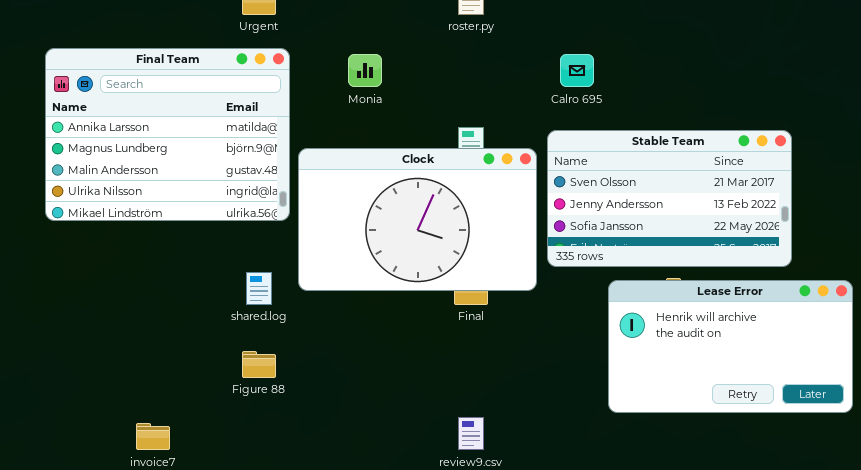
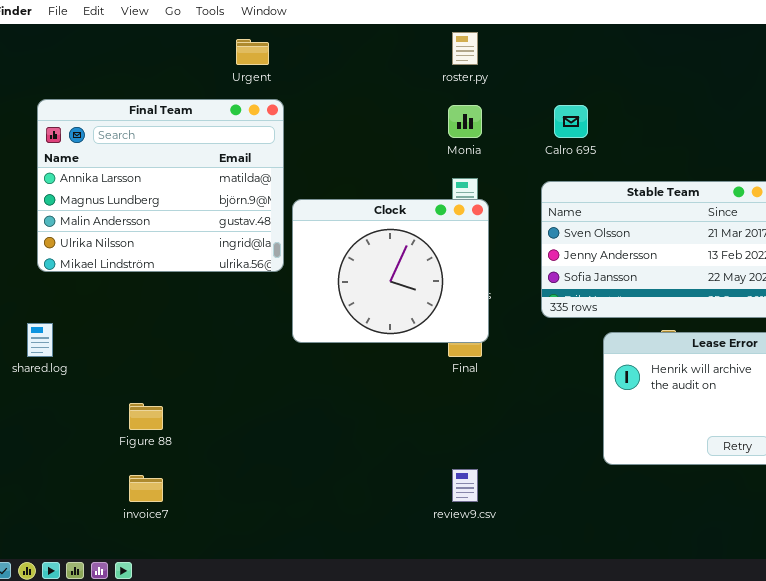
Monia: [348,54,382,87] -> [448,105,482,138], moved
Clock: [298,148,537,291] -> [292,199,489,343], resized
shared.log: [246,272,272,305] -> [27,323,53,357], moved
Figure 88: [242,351,276,378] -> [129,403,163,430], moved

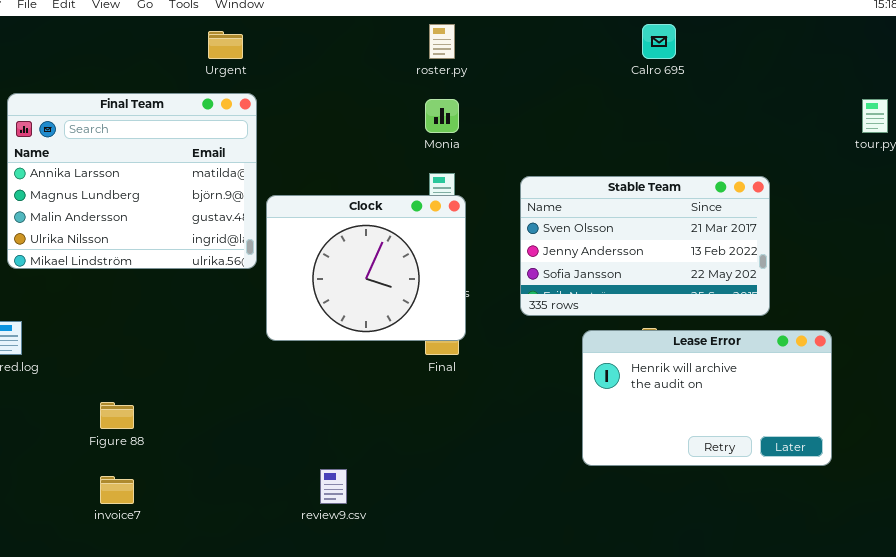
Calro 695: [554,105,588,138] -> [642,24,676,59], moved
review9.csv: [452,469,478,502] -> [320,469,347,504], moved

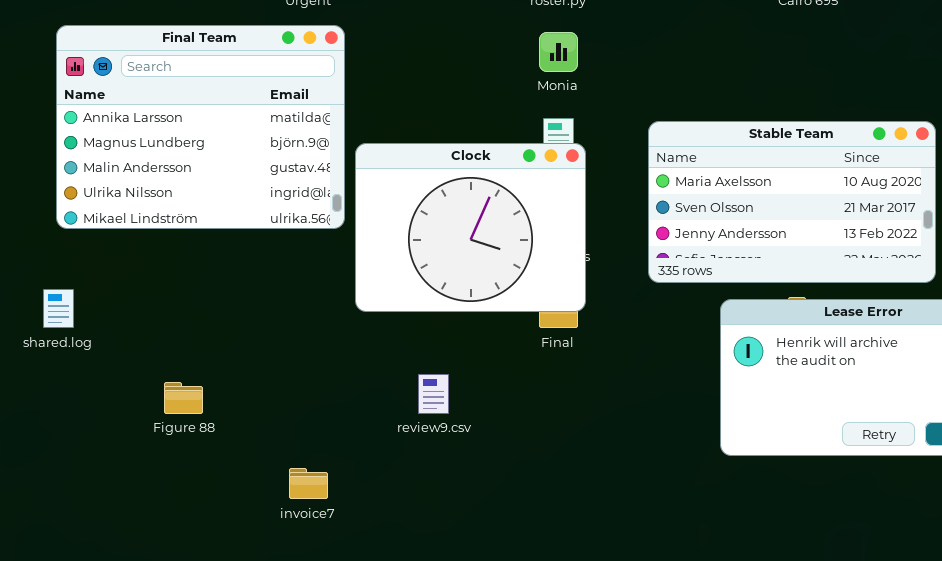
Stable Team: [520,176,770,316] -> [648,121,936,283], scrolled up 1 row
review9.csv: [320,469,347,504] -> [418,374,449,414], moved
invoice7: [100,476,134,504] -> [289,468,328,499], moved

